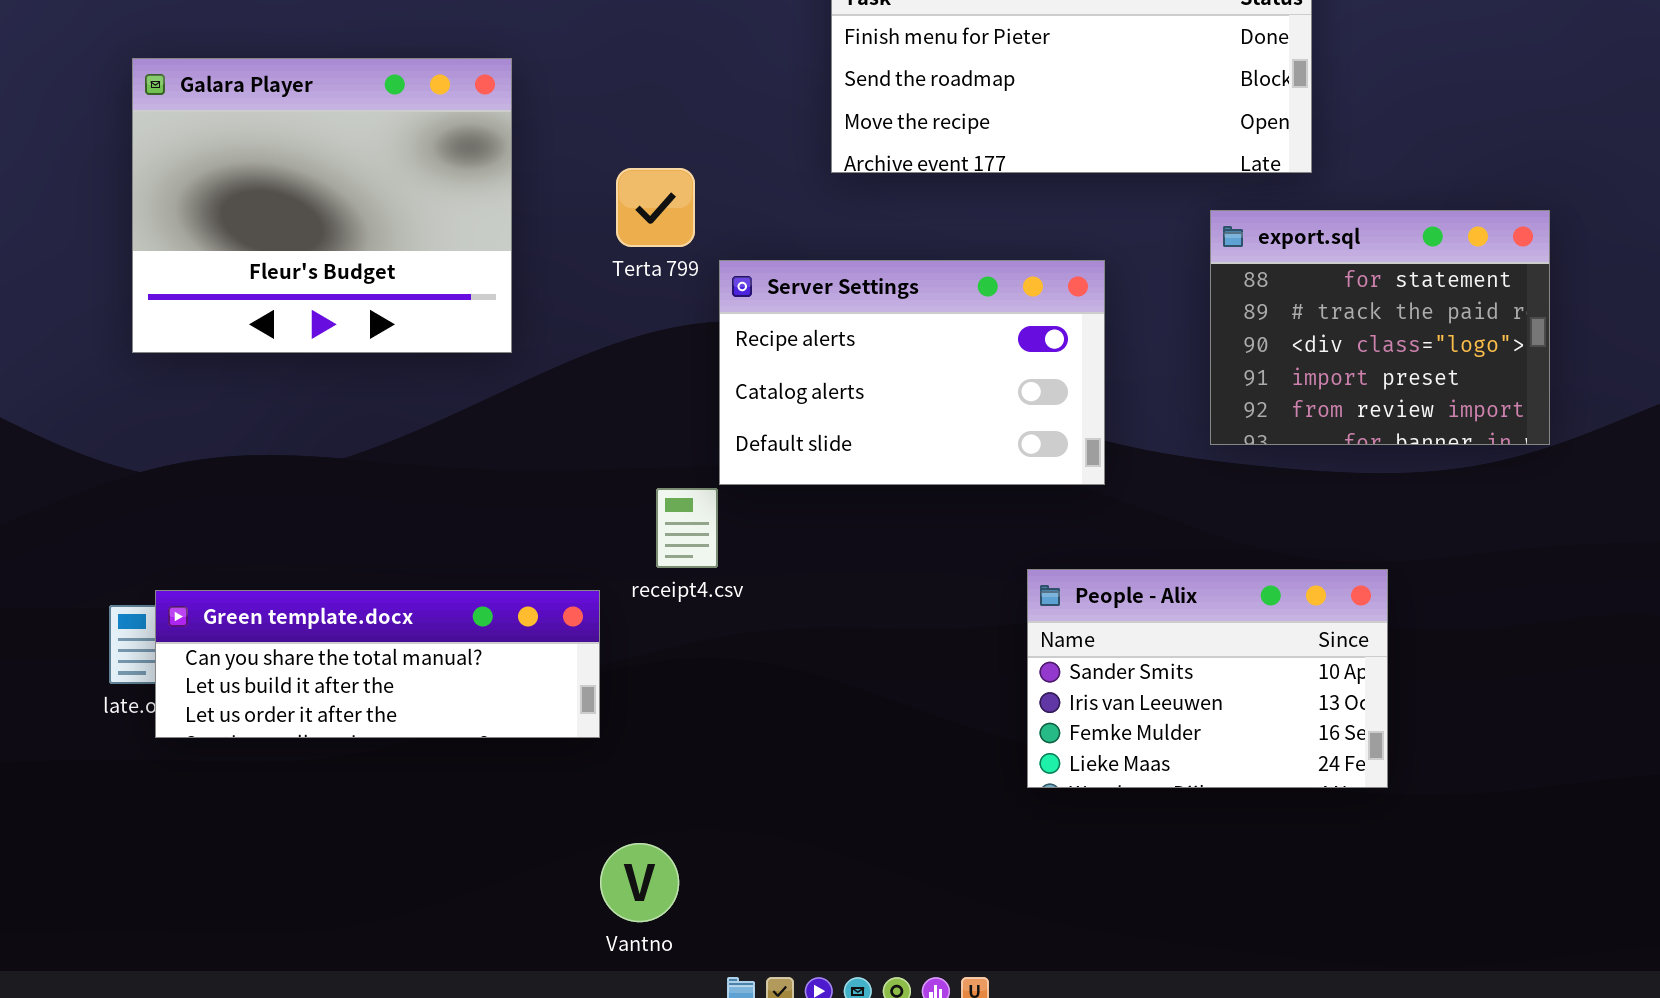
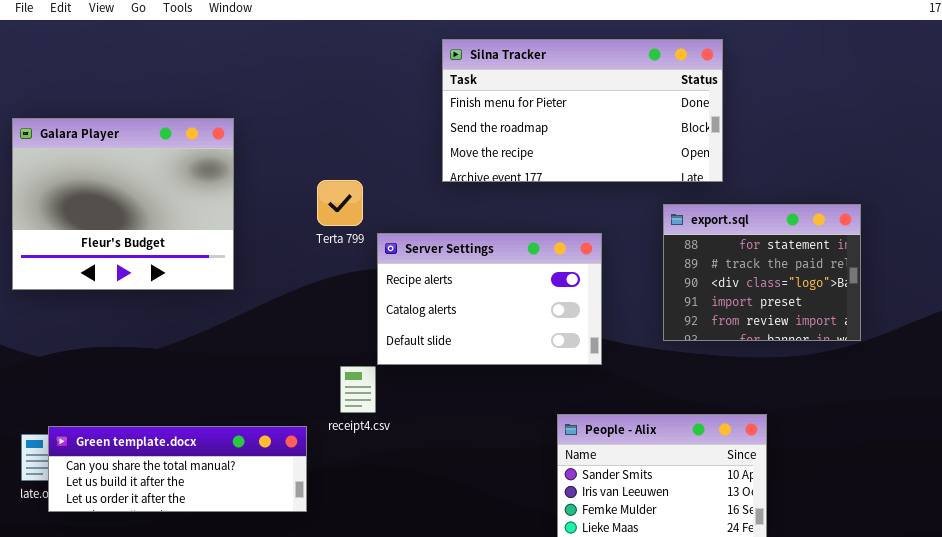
Galara Player: [132,58,512,353] -> [12,118,234,290], moved

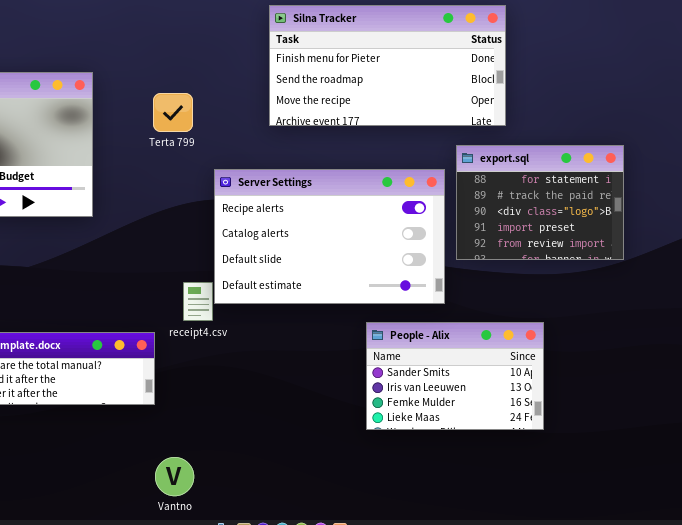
Terta 799: [317,180,363,226] -> [153,93,193,132], moved
Server Settings: [377,233,602,365] -> [214,169,445,304], resized

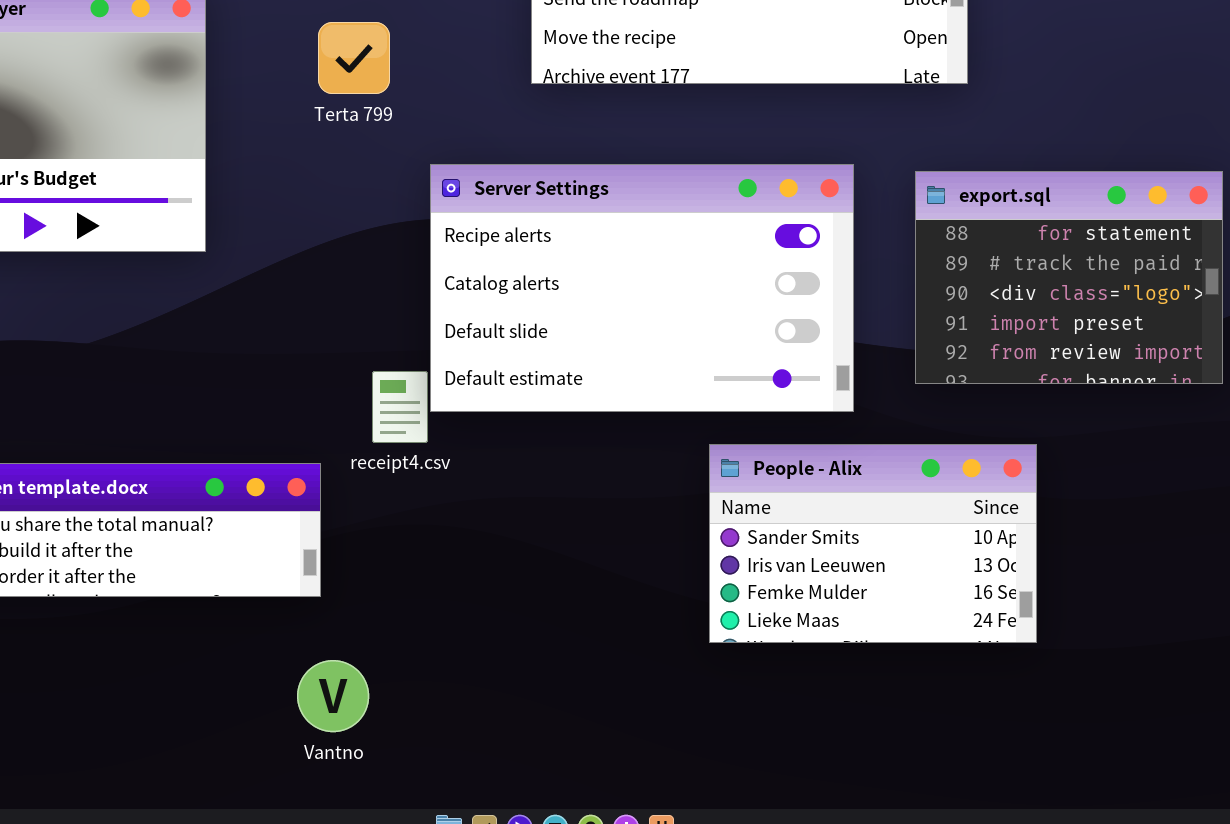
export.sql: [456,145,624,260] -> [915,171,1223,384], moved
Vantno: [155,457,194,496] -> [297,660,369,732], moved

